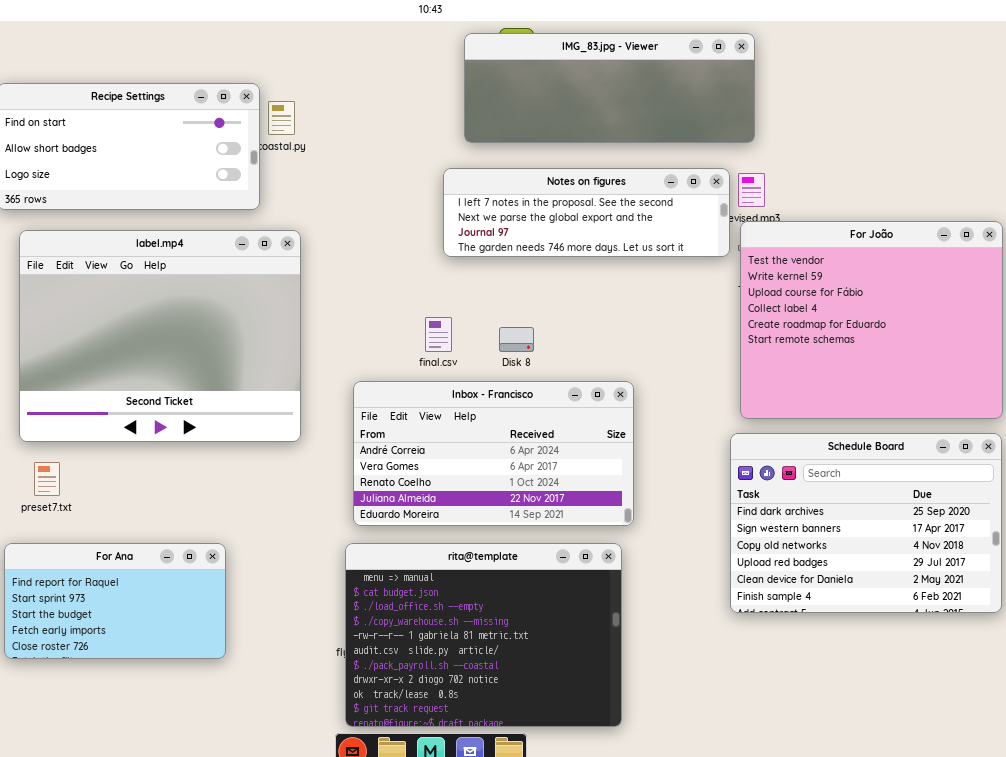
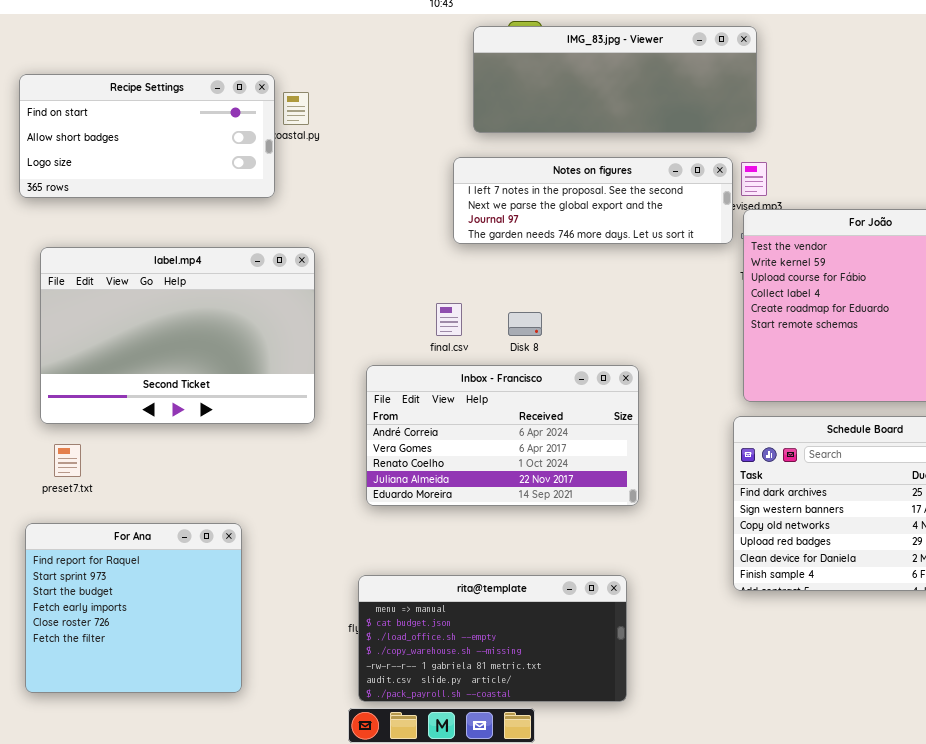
label.mp4: [19,230,301,442] -> [40,247,315,424], resized
For Ana: [4,543,226,659] -> [25,523,242,693], resized
rita@template: [345,543,622,727] -> [358,575,627,702], resized

